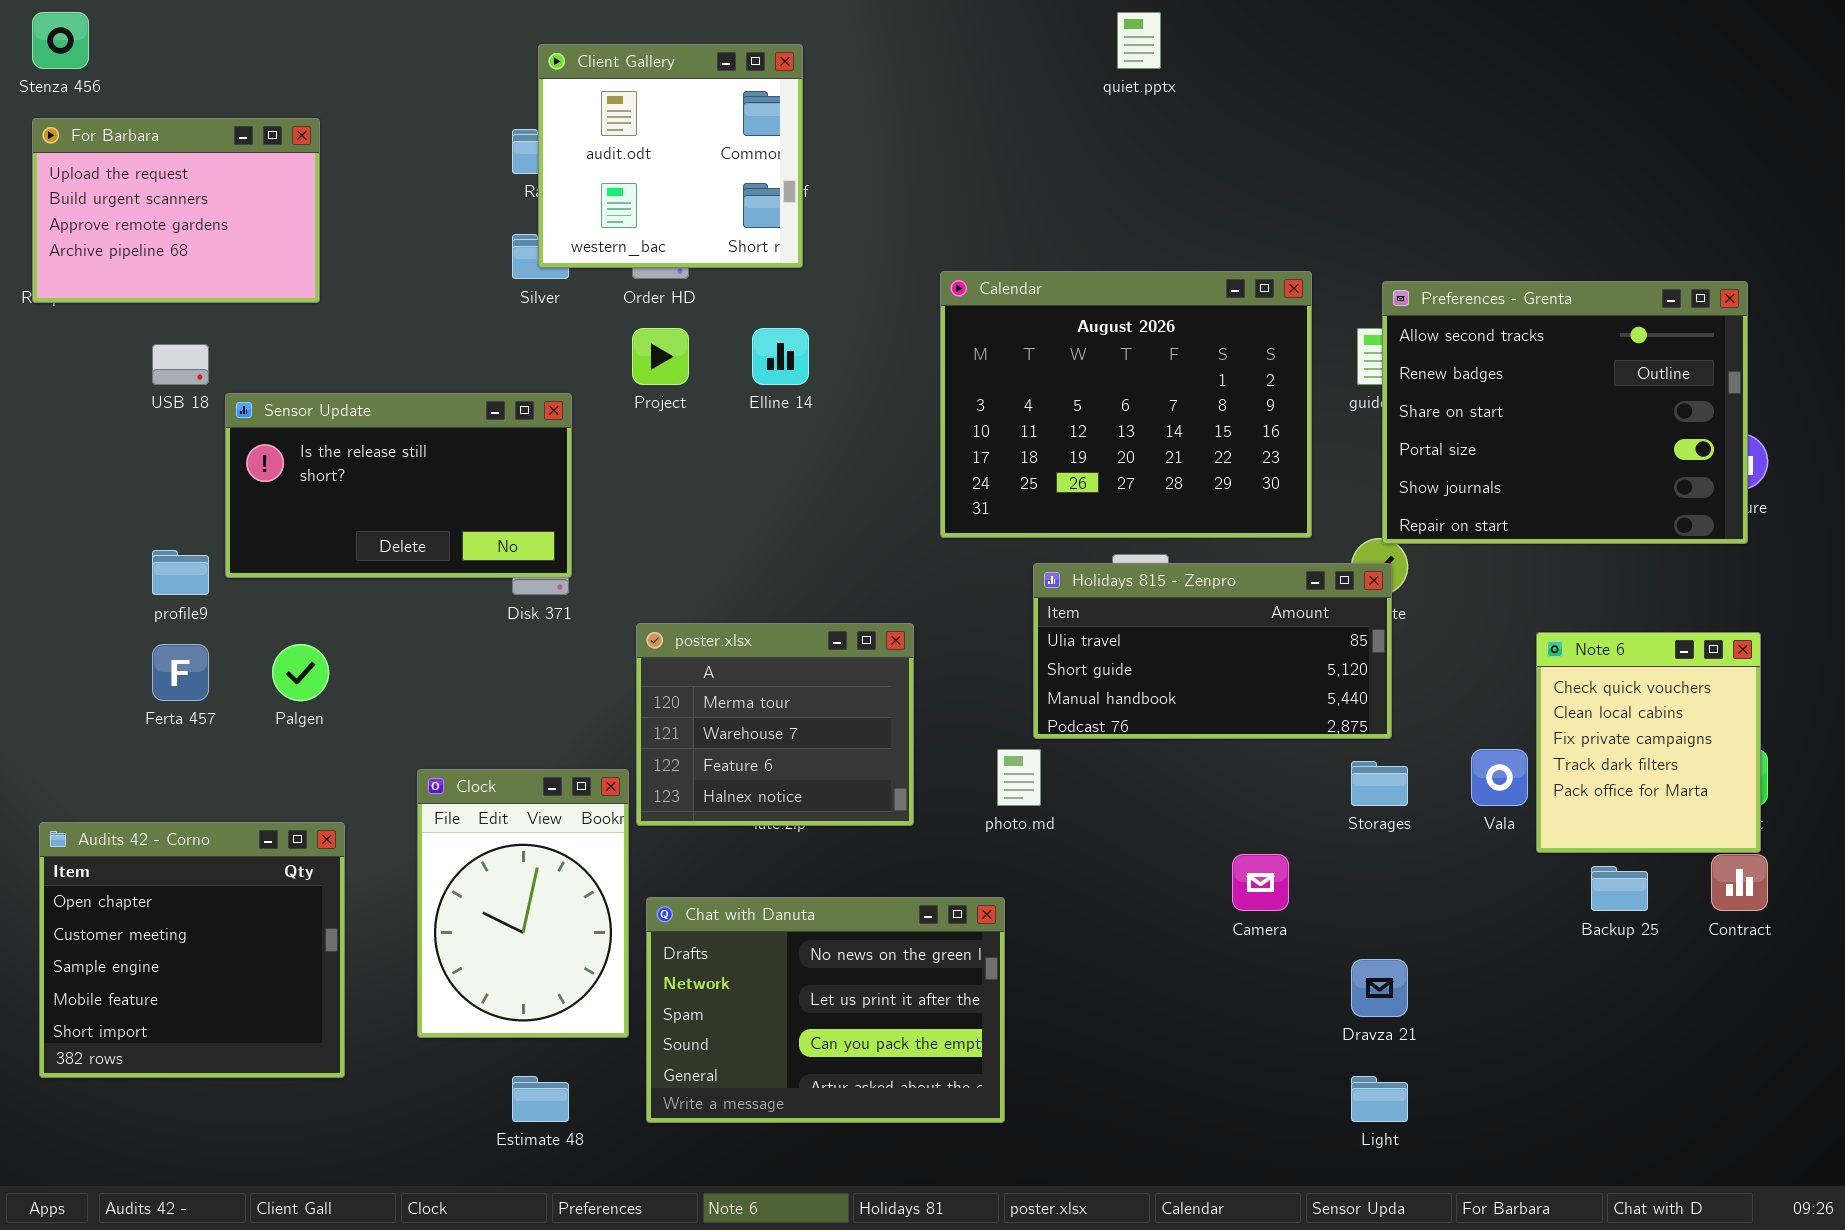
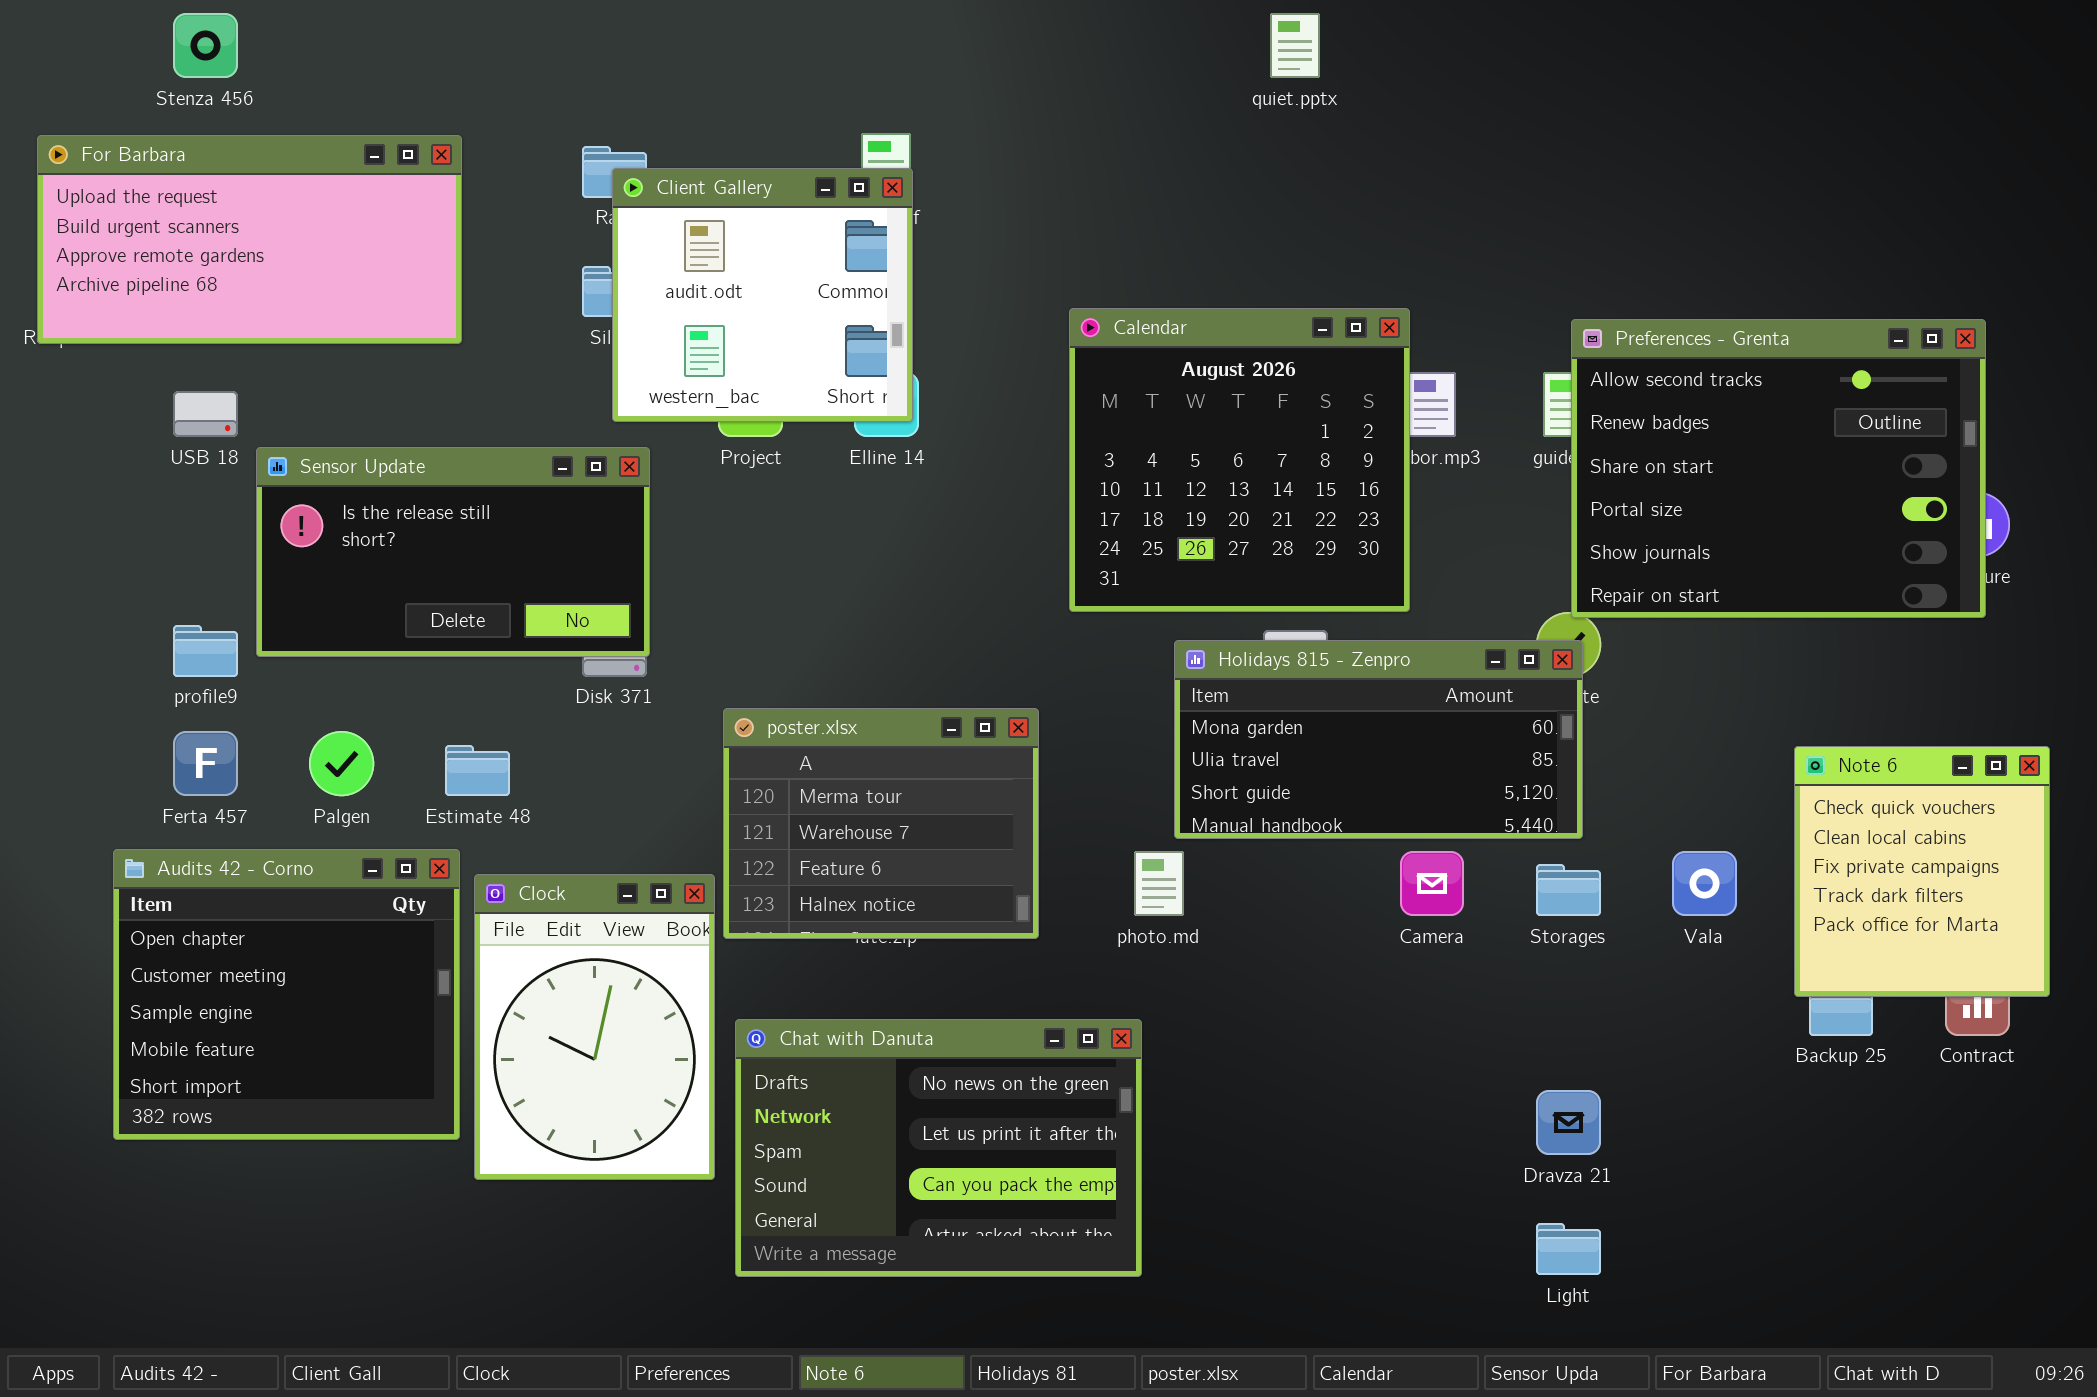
Stenza 456: [32,12,89,69] -> [173,13,238,78], moved
Client Gallery: [538,44,803,268] -> [612,168,913,422], moved
For Barbara: [32,118,320,303] -> [37,135,462,344], resized
Calendar: [940,271,1312,538] -> [1069,308,1410,612], resized
Holidays 815 - Zenpro: [1033,563,1392,739] -> [1174,640,1583,839], scrolled up 1 row
Note 6: [1536,632,1761,853] -> [1794,746,2050,997], moved
Audits 42 - Corno: [39,822,345,1078] -> [113,849,460,1140], moved
Camera: [1232,854,1289,911] -> [1400,851,1464,916], moved
Estimate 48: [512,1076,569,1122] -> [445,745,510,796], moved

